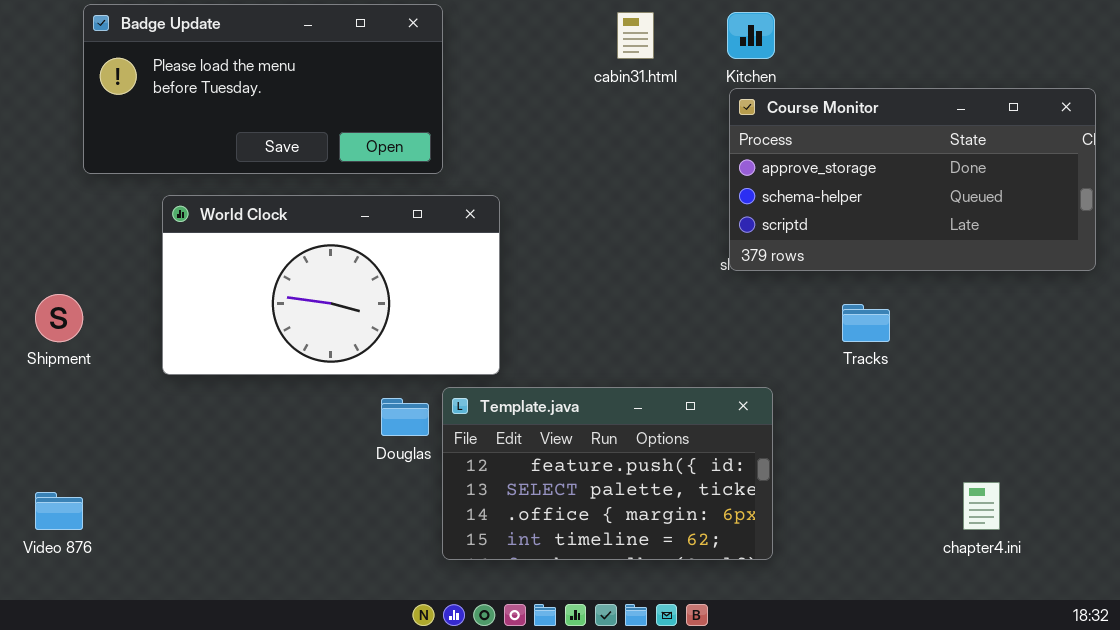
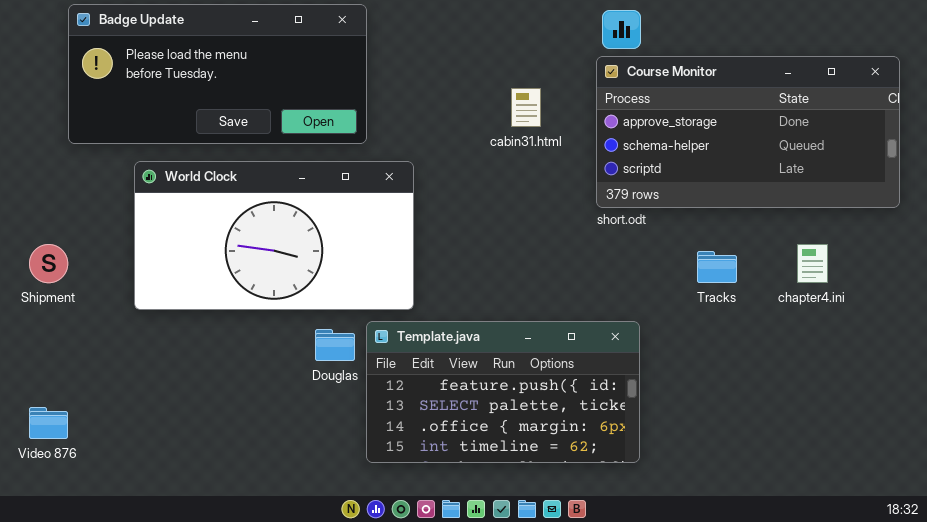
cabin31.html: [617,12,654,59] -> [511,88,541,127], moved
Course Monitor: [729,88,1096,271] -> [596,56,900,208], moved
chapter4.ini: [963,482,1000,530] -> [797,244,828,283], moved

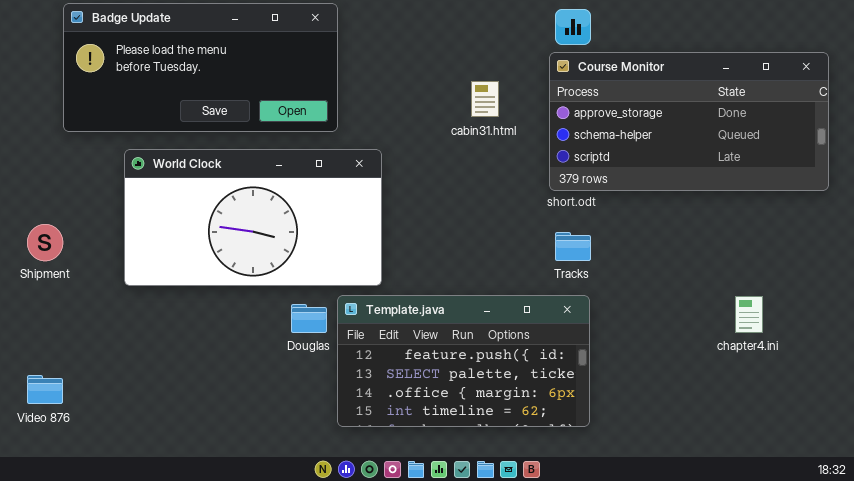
chapter4.ini: [797,244,828,283] -> [735,296,763,333], moved
Tracks: [697,251,737,283] -> [555,232,591,261], moved

